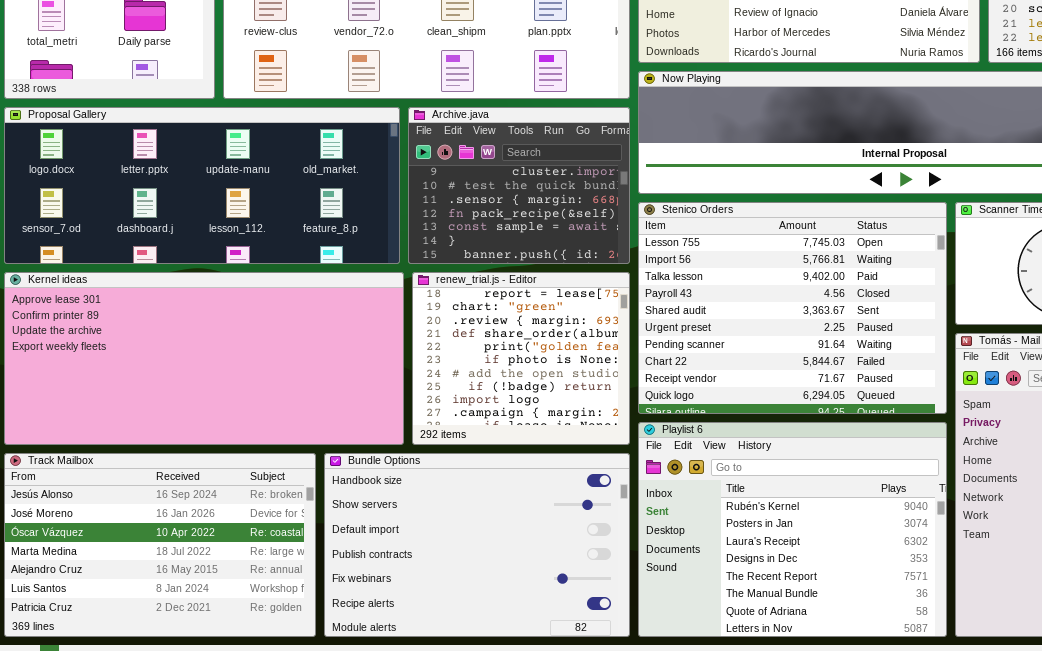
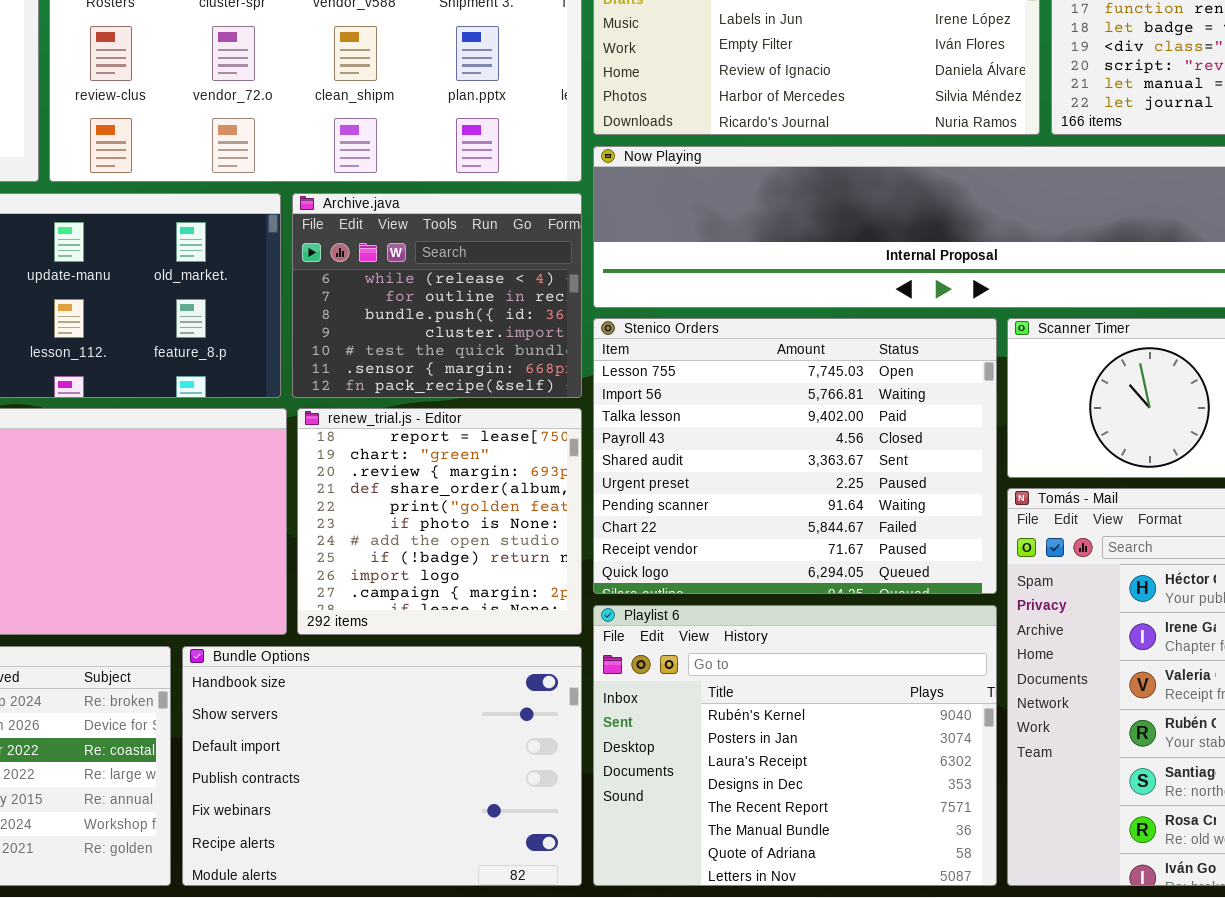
Archive.java: [408,107,630,264] -> [292,193,582,398], scrolled up 3 rows

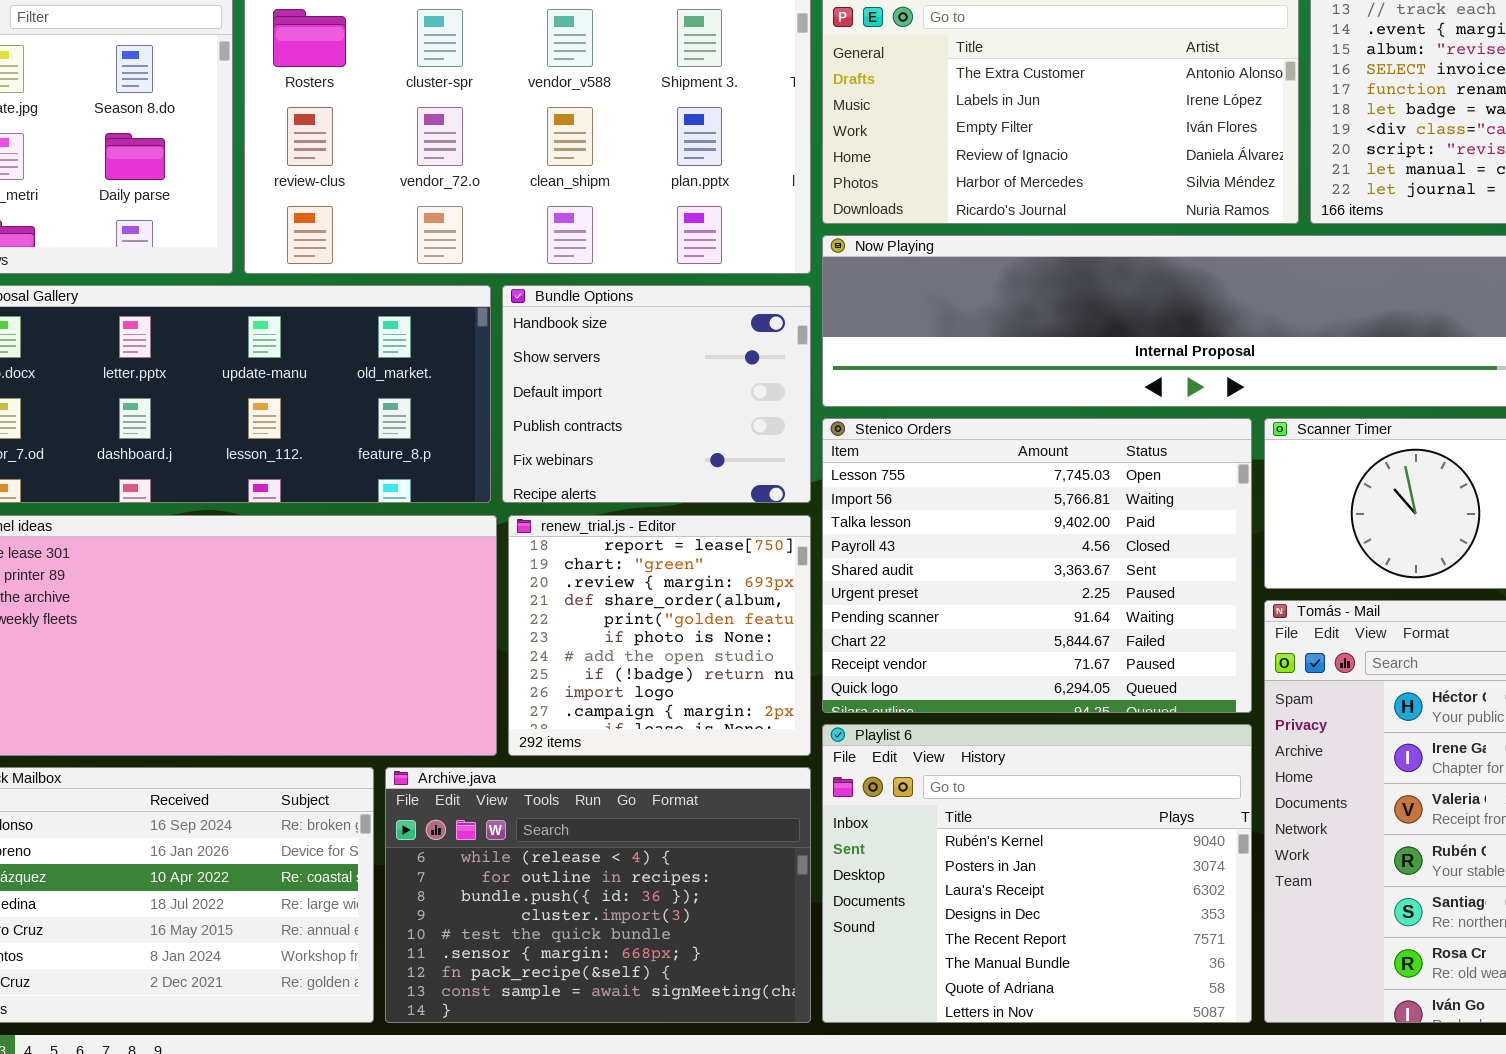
Archive.java: [292,193,582,398] -> [385,767,811,1023], moved, resized
Bundle Options: [182,646,582,886] -> [502,285,811,503], moved, resized

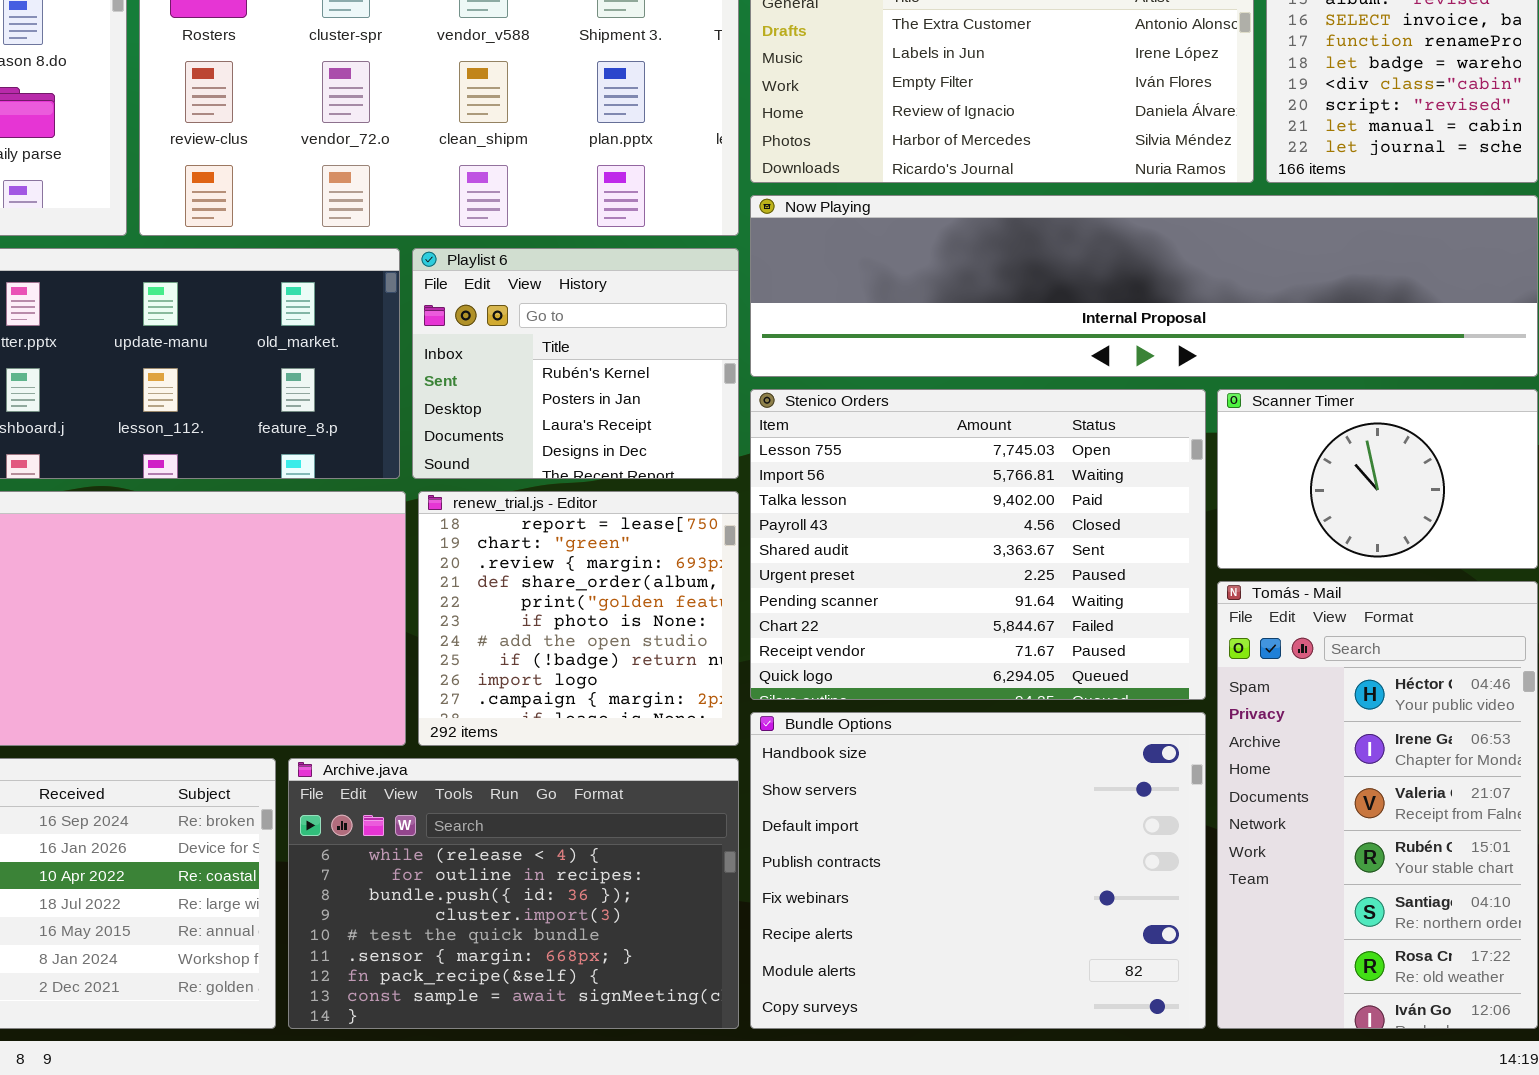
Bundle Options: [502,285,811,503] -> [750,712,1206,1029], moved, resized
Playlist 6: [822,724,1252,1023] -> [412,248,739,479], moved, resized

